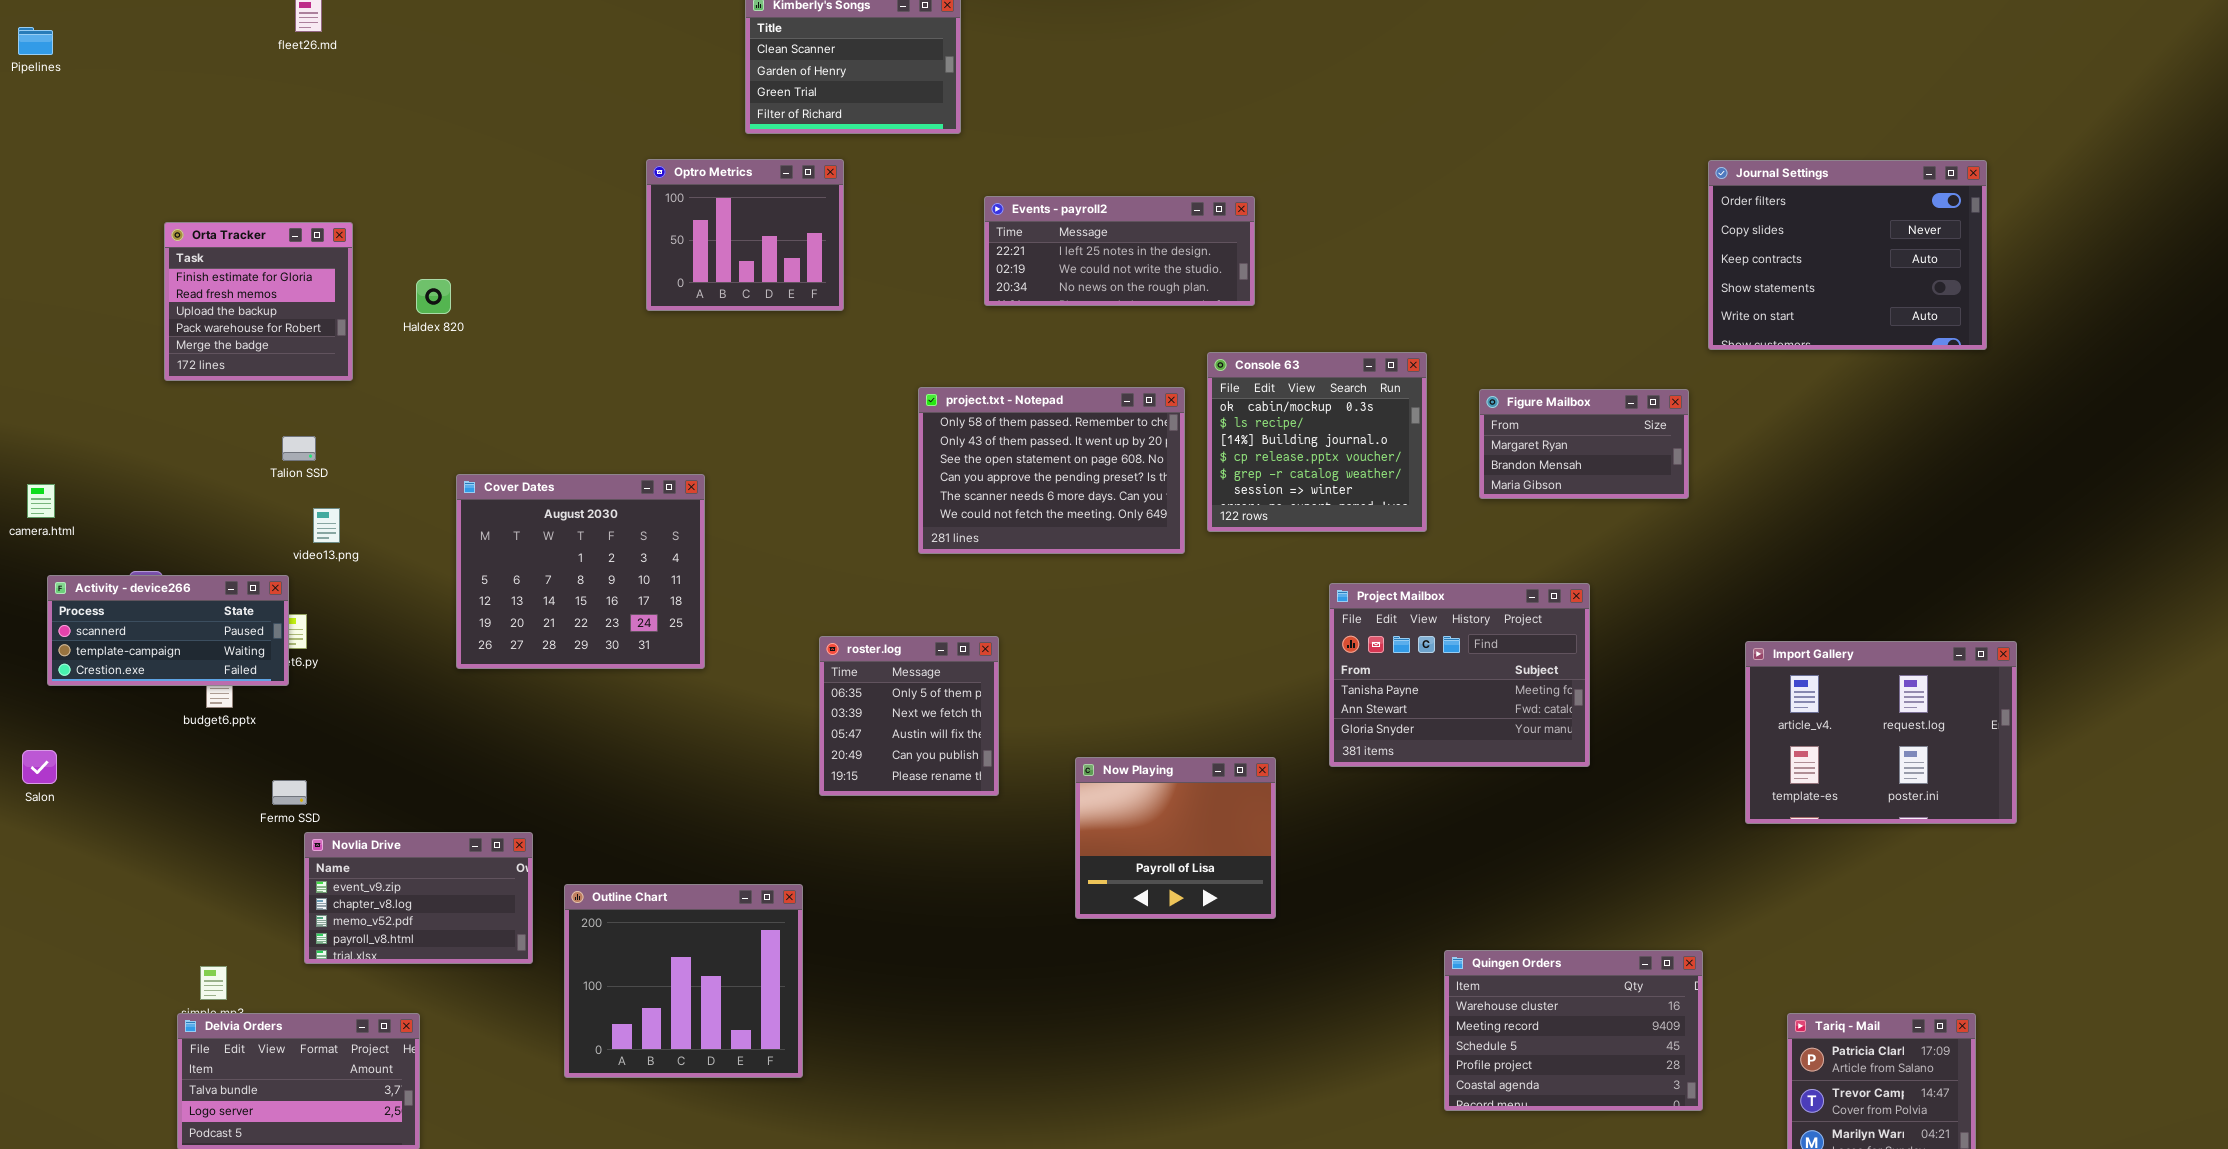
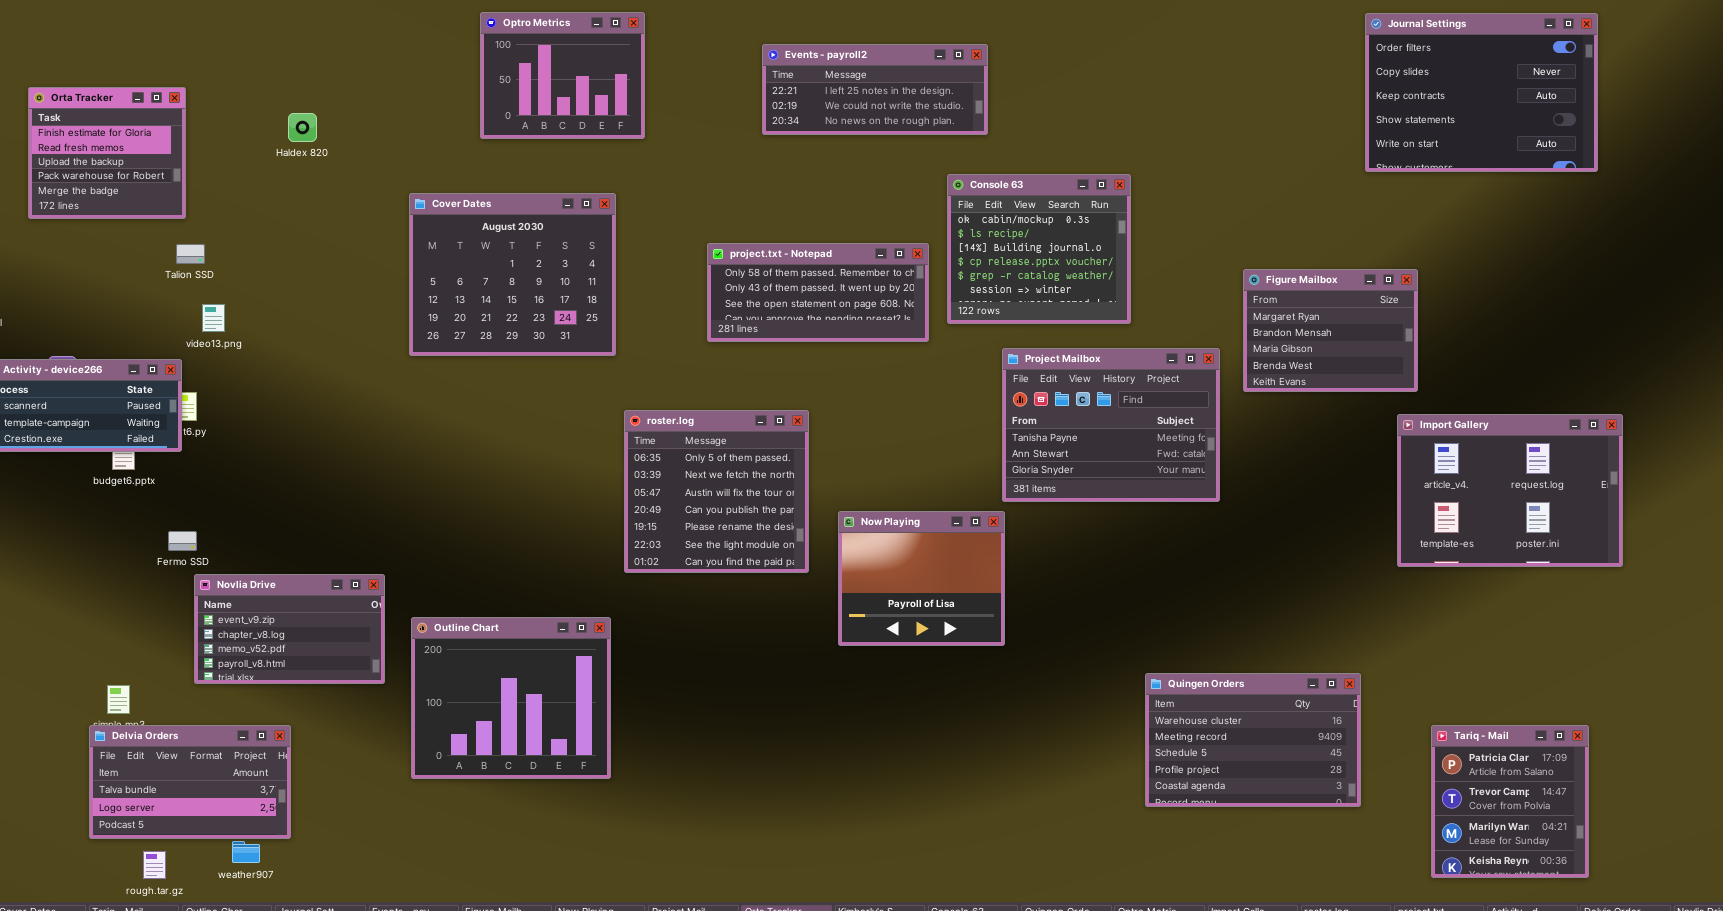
Orta Tracker: [164,222,353,381] -> [28,87,186,219], moved
project.txt - Notepad: [918,387,1185,554] -> [707,243,929,342], resized
Figure Mailbox: [1479,389,1689,499] -> [1243,269,1418,392], moved, resized
Cover Dates: [456,474,705,669] -> [409,193,616,356], moved
Project Mailbox: [1329,583,1590,767] -> [1002,348,1220,502], moved
roster.log: [819,636,999,796] -> [624,410,809,573], resized

